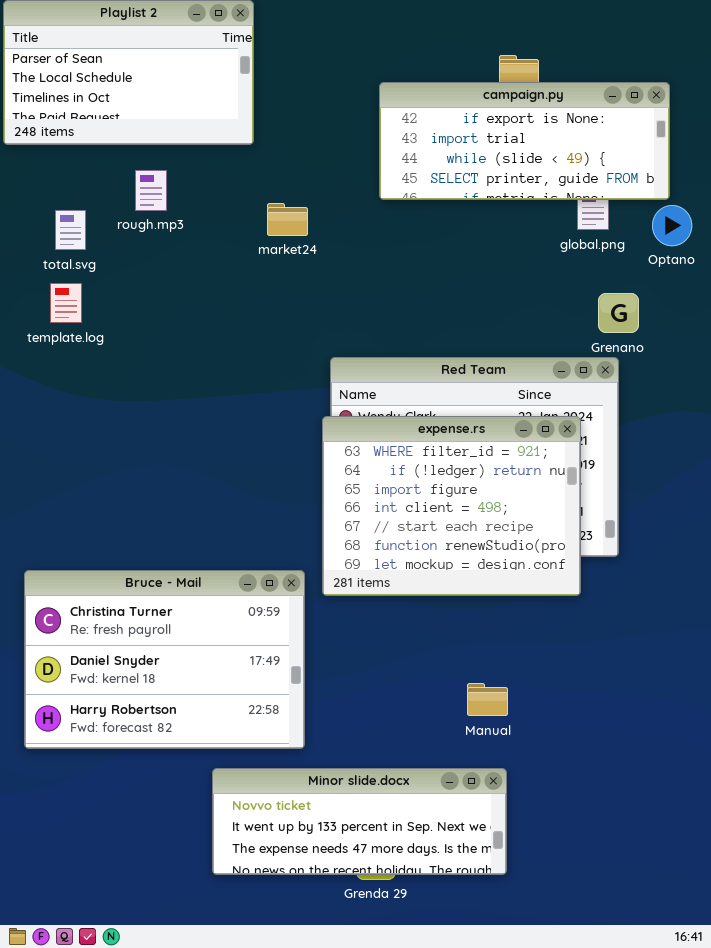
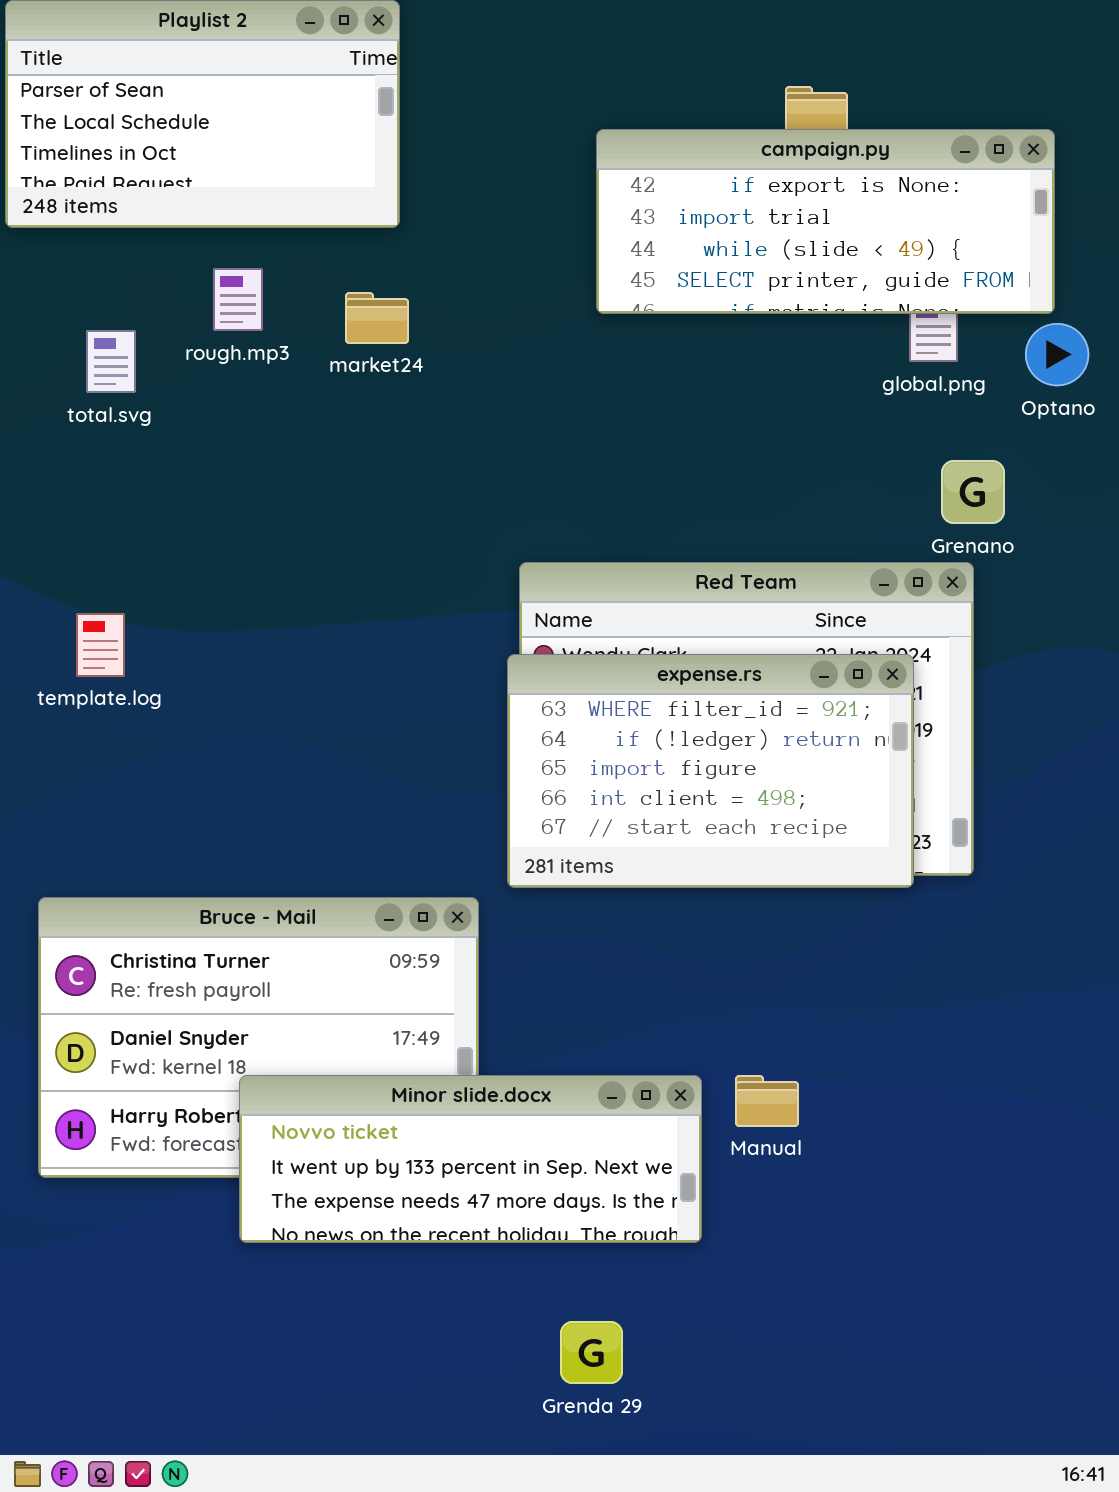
market24: [267,203,308,236] -> [345,292,409,344], moved
template.log: [50,283,82,323] -> [76,613,125,677], moved
expense.rs: [322,416,581,596] -> [507,654,914,888], resized
Minor slide.docx: [212,768,507,875] -> [239,1075,702,1243], moved

